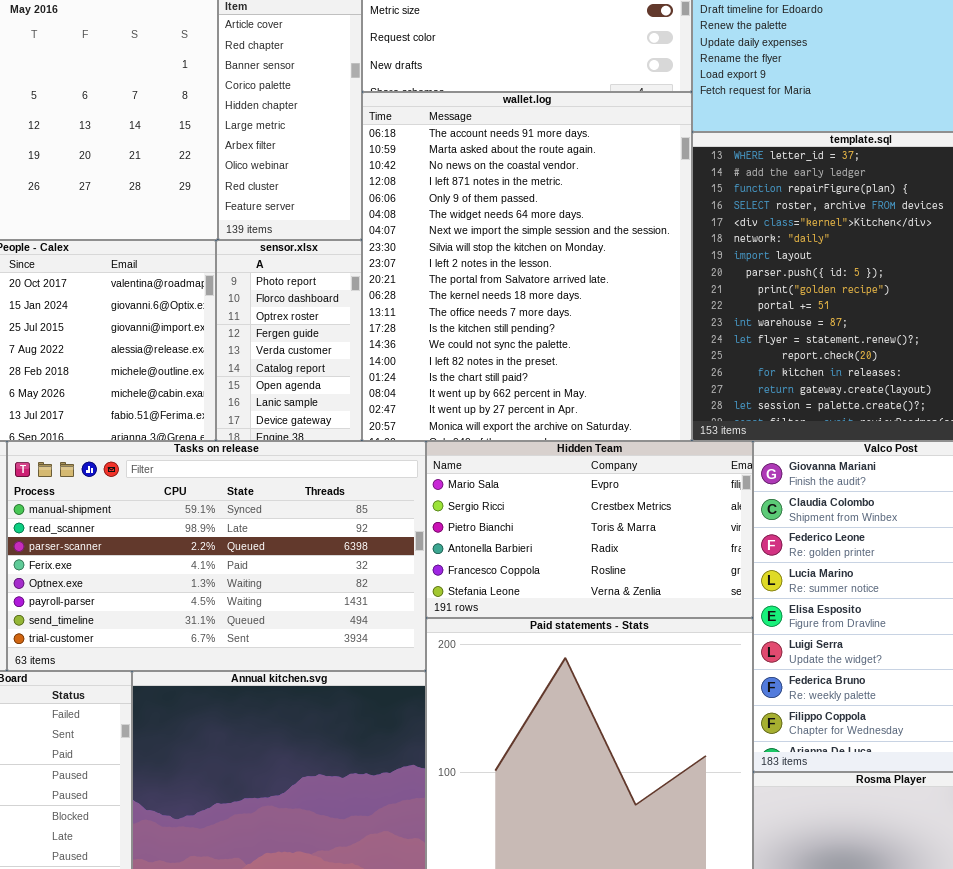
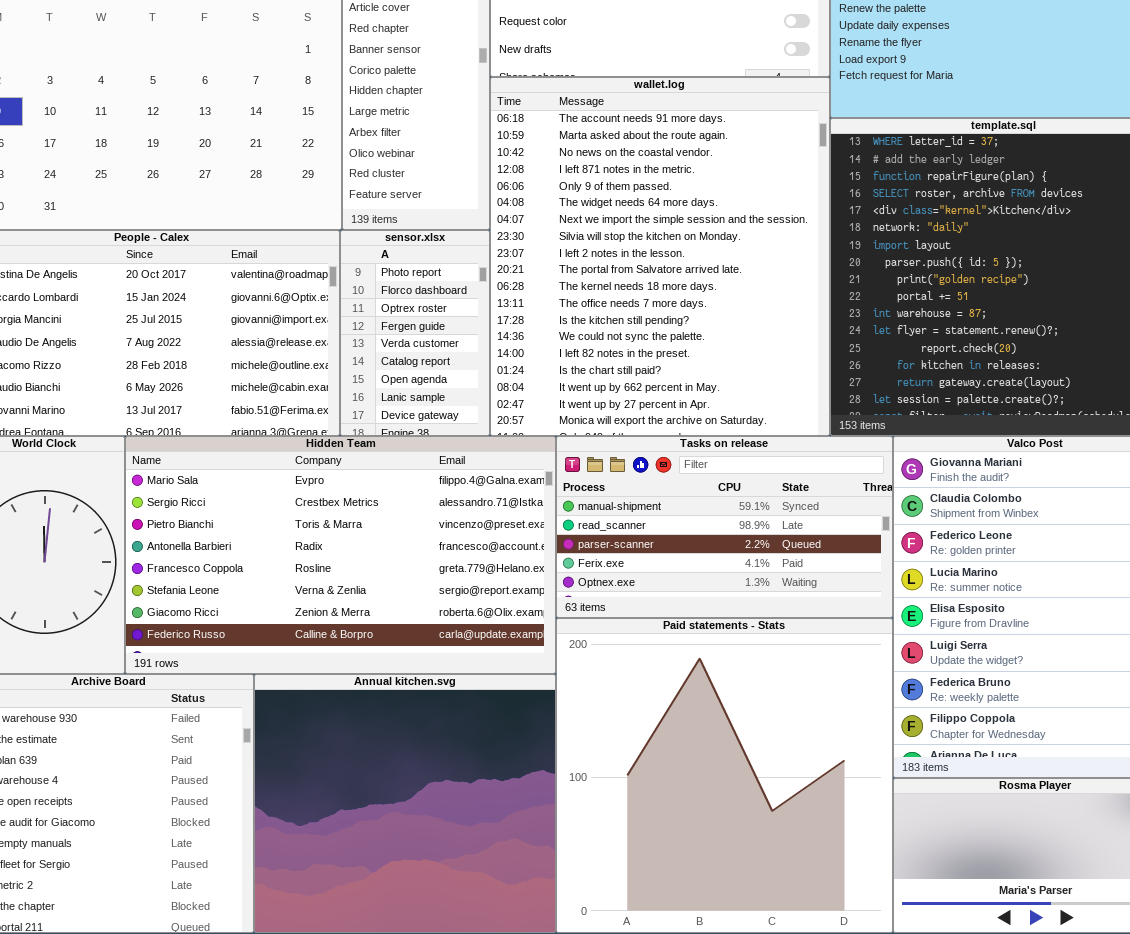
Tasks on release: [7,441,426,671] -> [556,436,893,618], moved, resized
Hidden Team: [426,441,753,618] -> [125,436,556,674], moved, resized

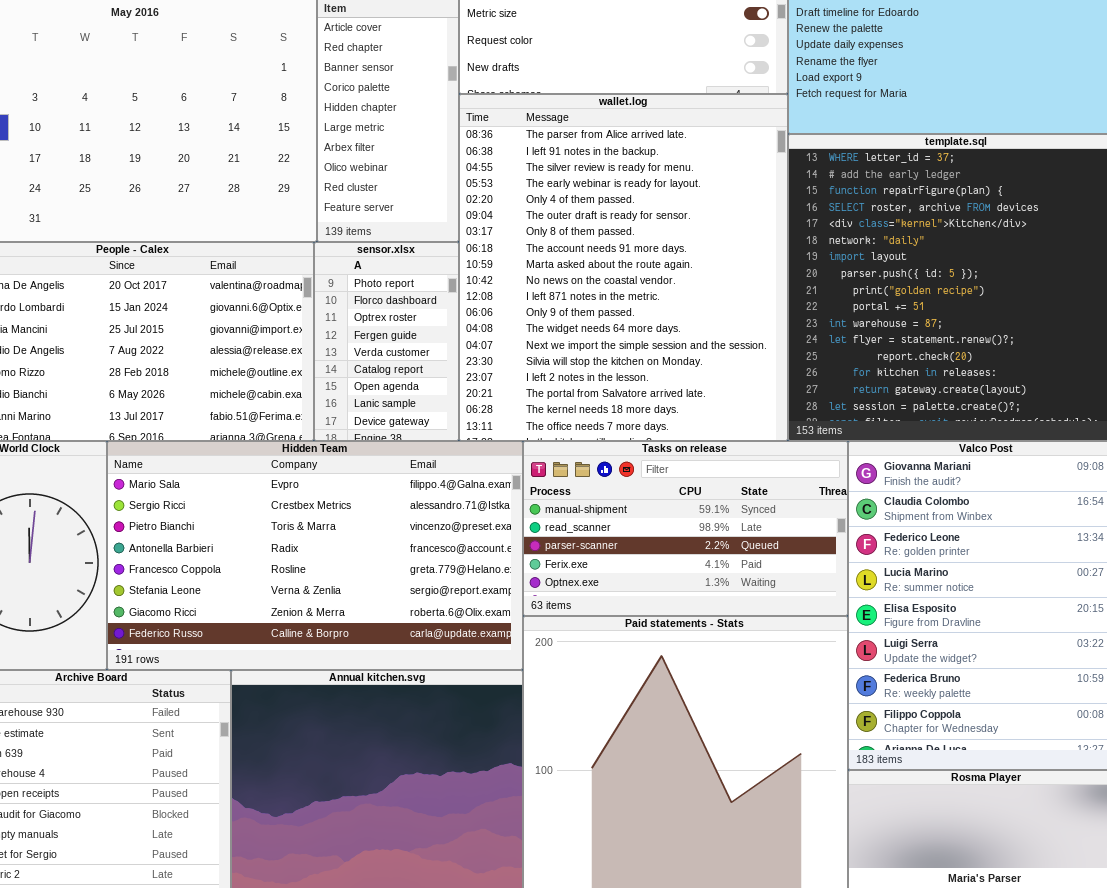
wallet.log: [490,77,830,436] -> [459,94,788,441], scrolled up 7 rows

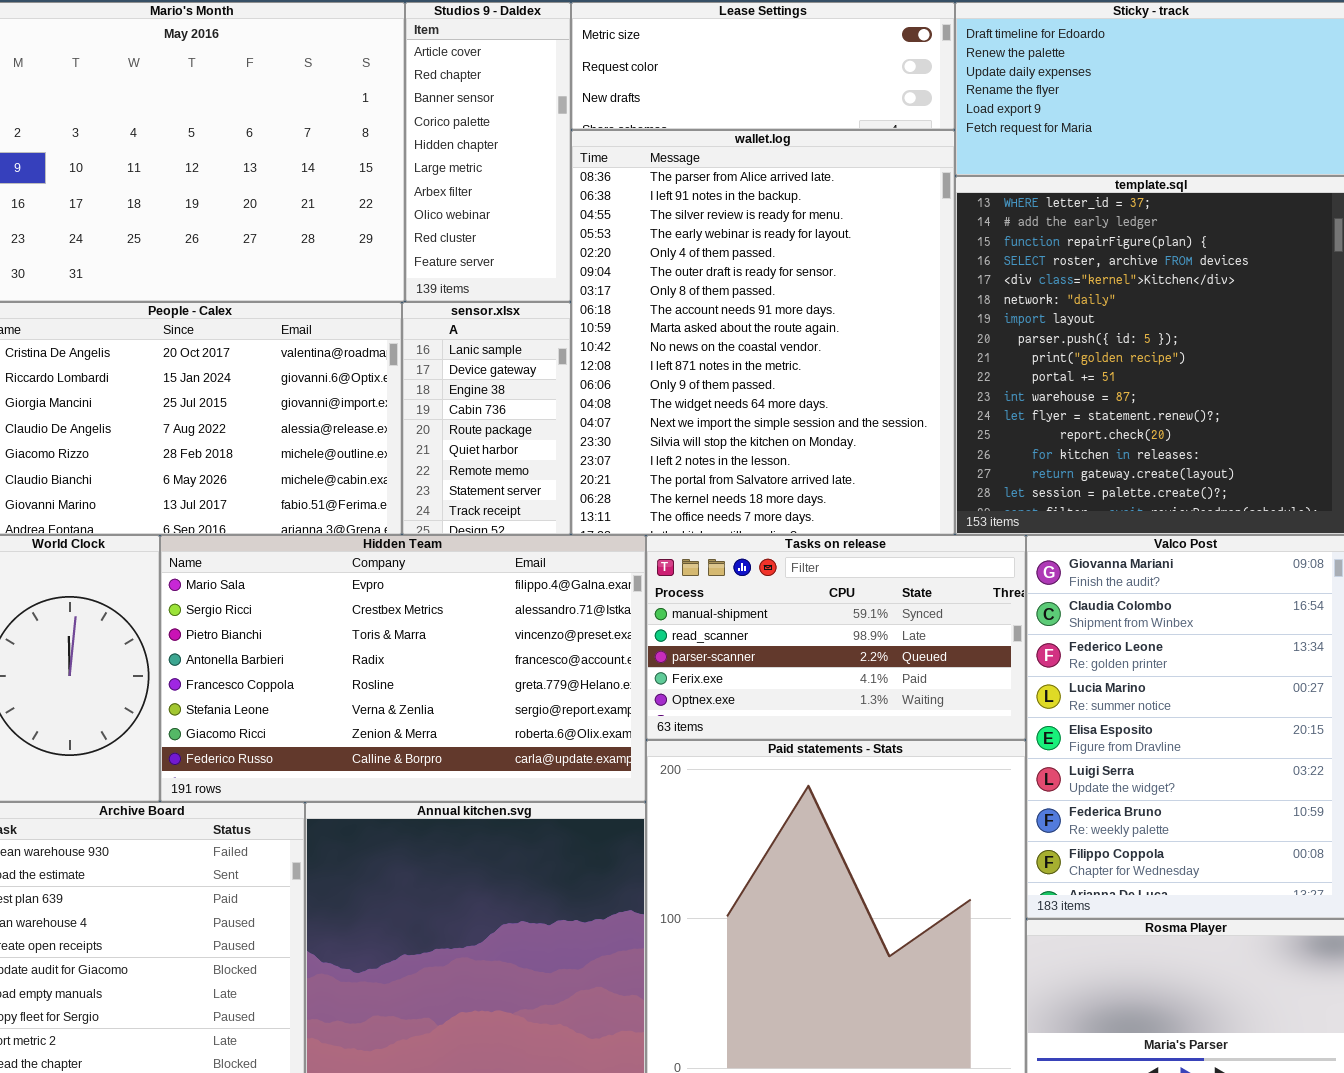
sensor.xlsx: [314,242,459,441] -> [402,302,571,535], scrolled down 7 rows

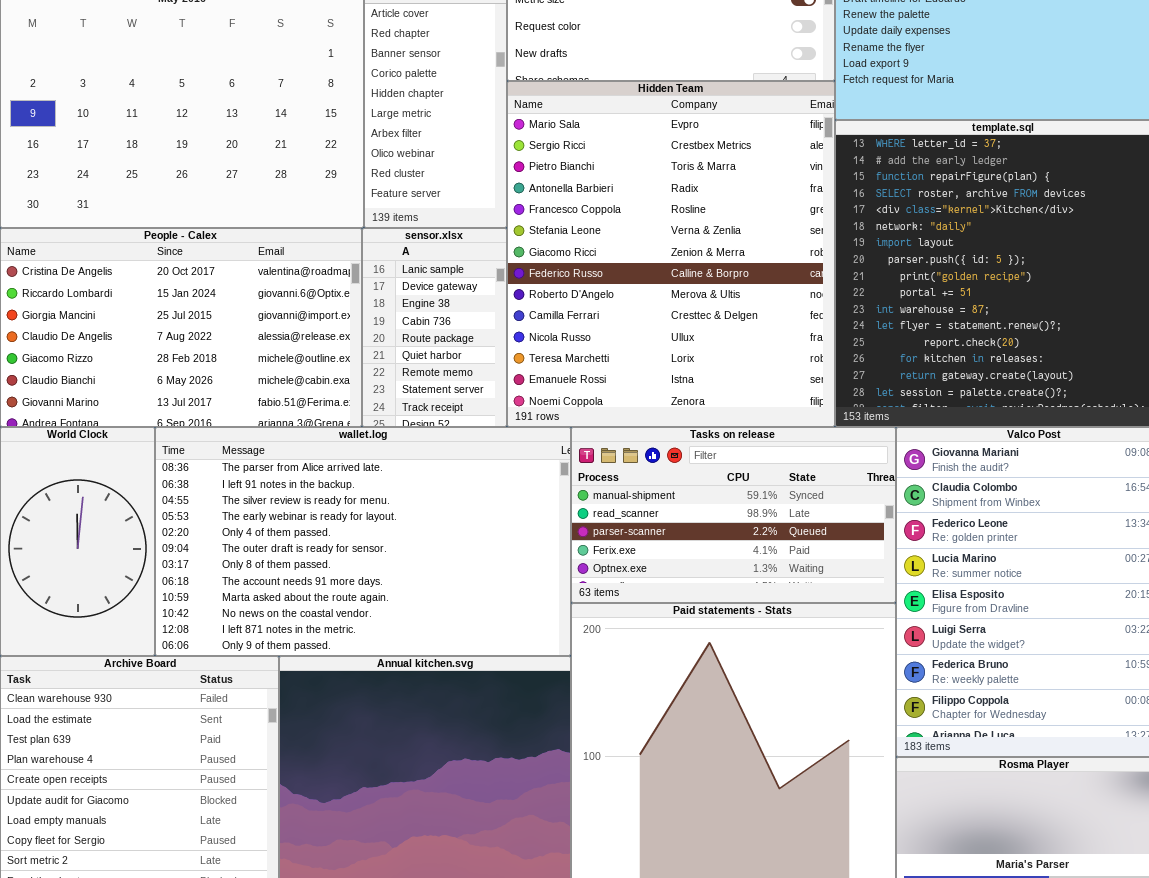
wallet.log: [571,130,955,535] -> [155,427,571,656], moved, resized
Hidden Team: [160,535,646,802] -> [507,81,835,427], moved, resized

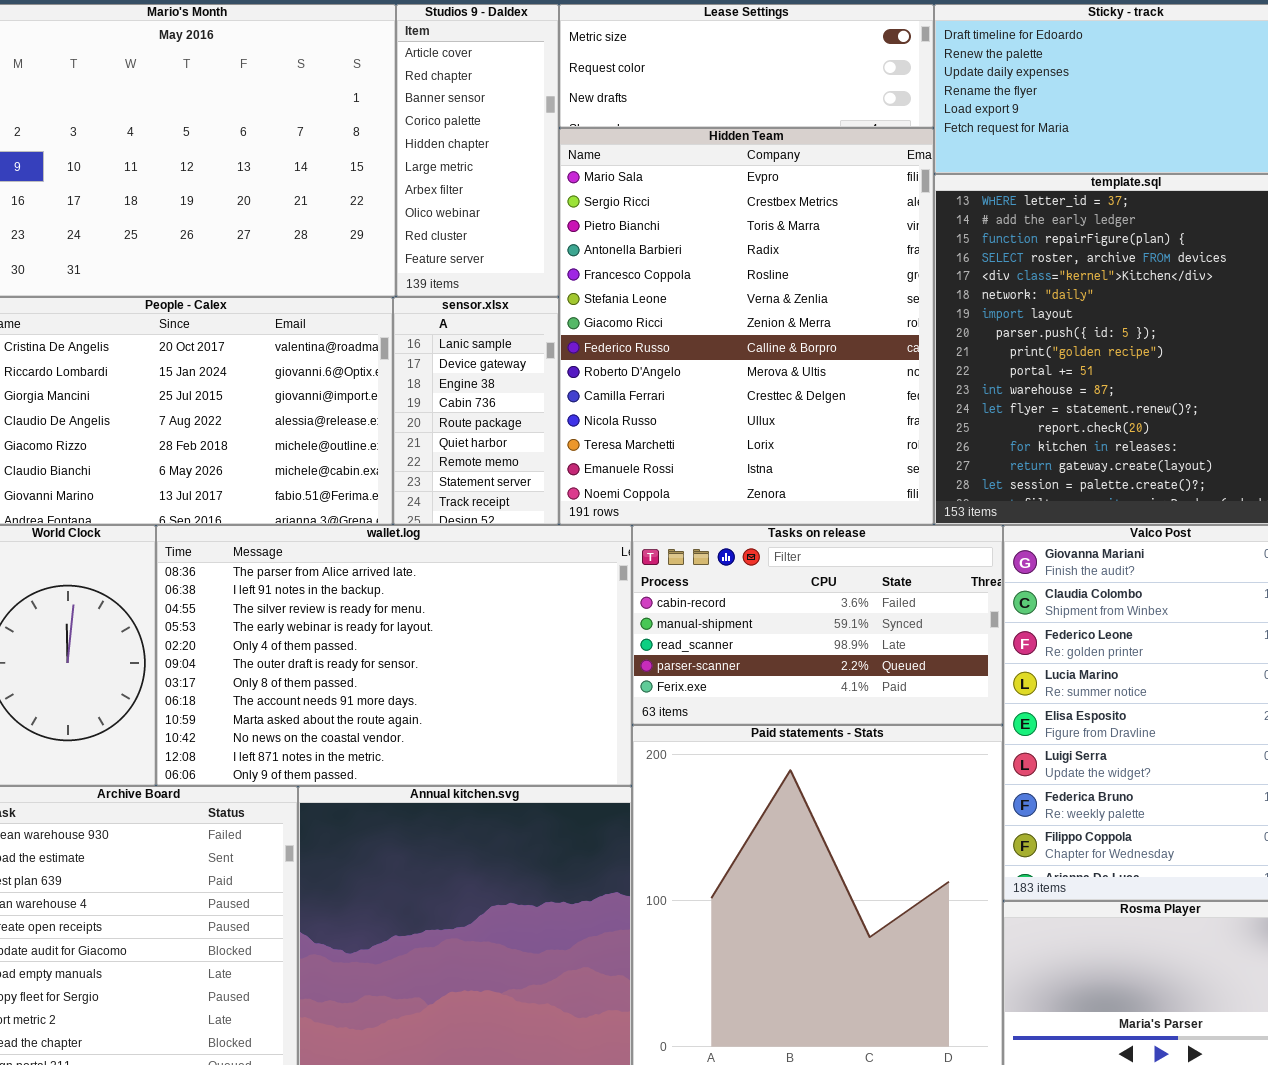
Tasks on release: [571,427,896,603] -> [632,525,1003,725], scrolled up 1 row

